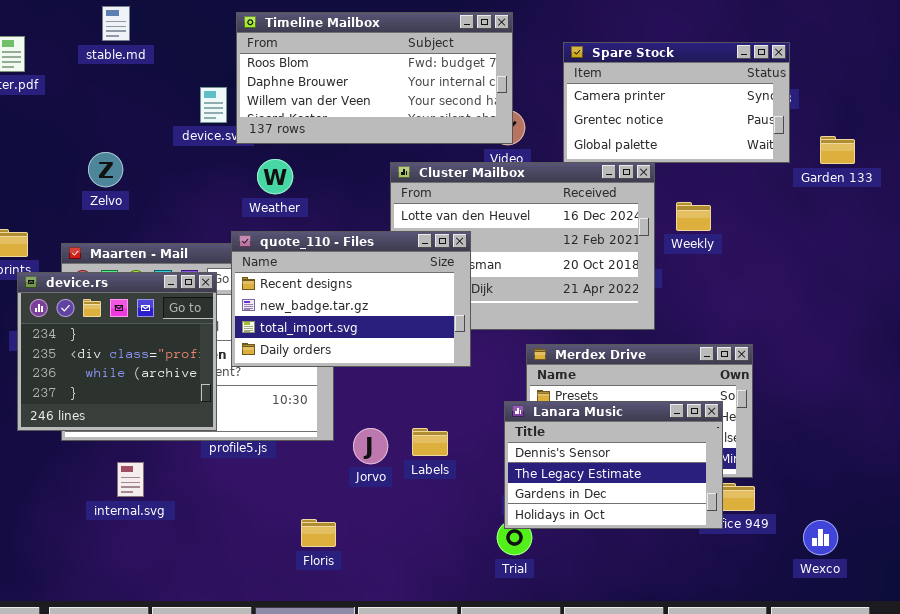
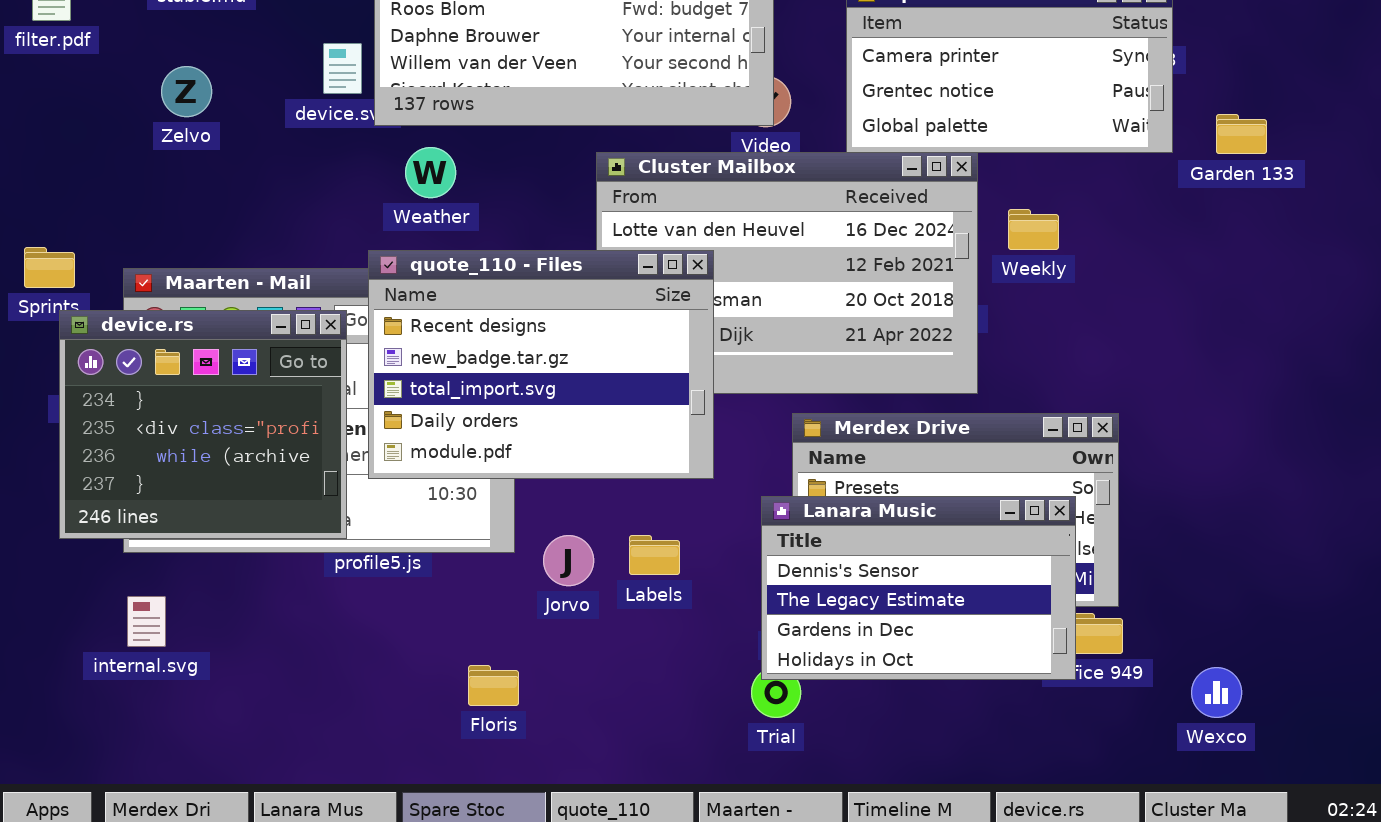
Zelvo: [88,152,123,187] -> [161,66,212,117], moved
quote_110 - Files: [231,231,471,367] -> [368,250,714,479], resized
internal.svg: [117,462,144,497] -> [127,596,166,647], moved

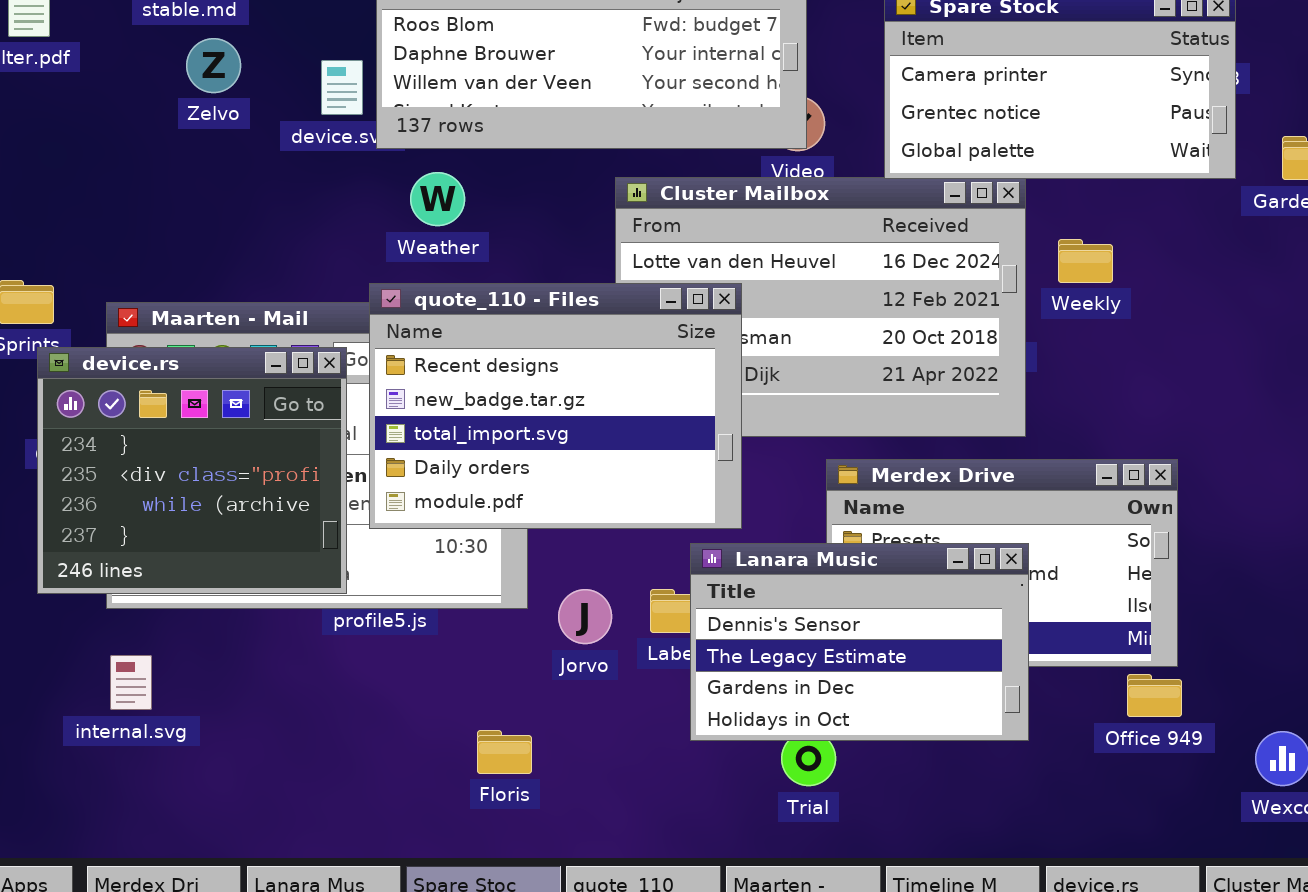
Zelvo: [161,66,212,117] -> [186,38,241,93], moved
Lanara Music: [761,496,1076,680] -> [690,543,1029,741], moved

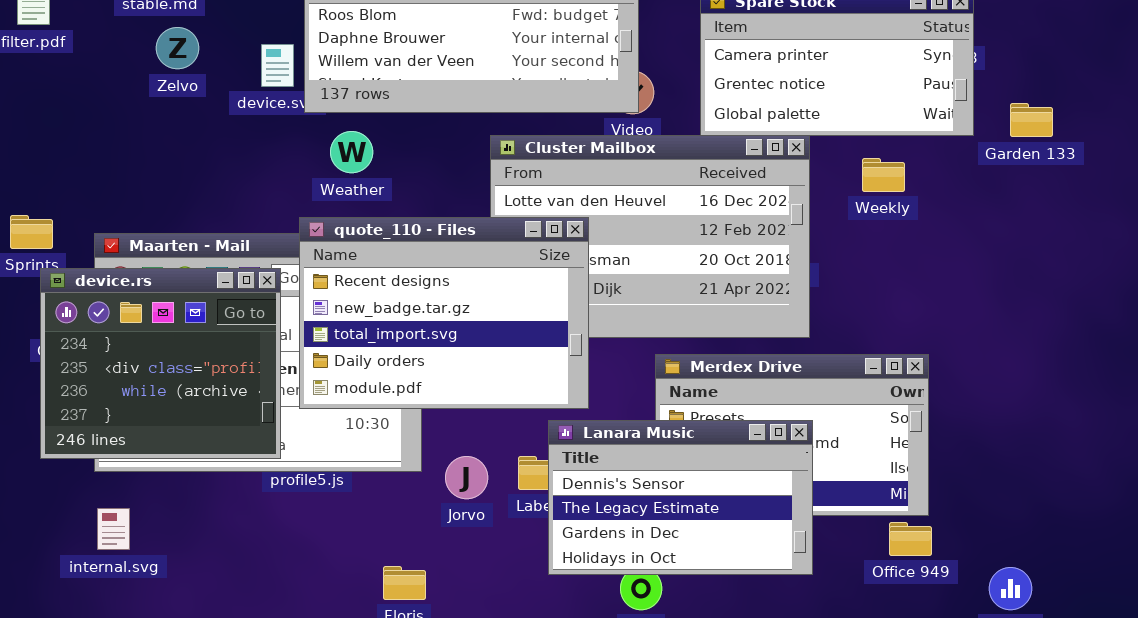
Weekly: [1058,239,1113,283] -> [862,158,905,192], moved

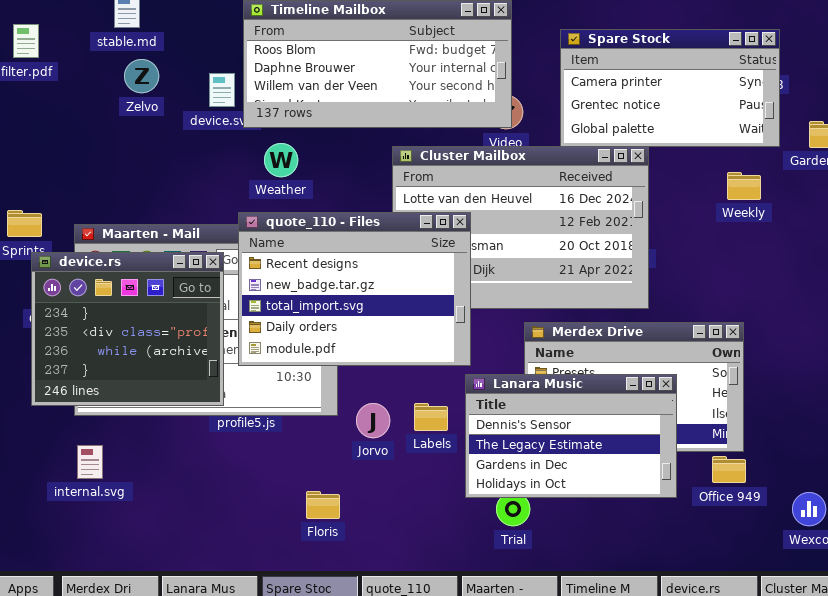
Weekly: [862,158,905,192] -> [727,172,761,200], moved
Lanara Music: [548,420,813,575] -> [465,374,677,498], moved

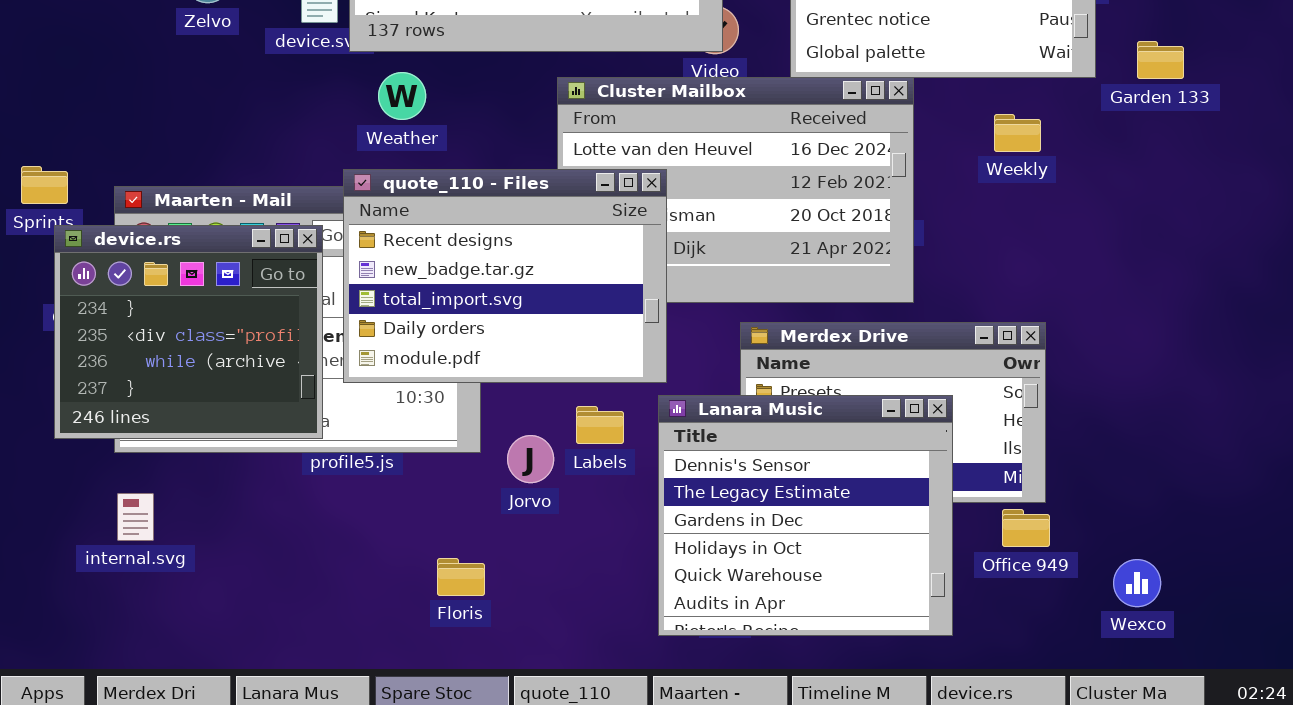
Weekly: [727,172,761,200] -> [994,114,1041,152], moved
Lanara Music: [465,374,677,498] -> [658,395,953,636], resized
Labels: [414,403,448,431] -> [576,406,624,444], moved

